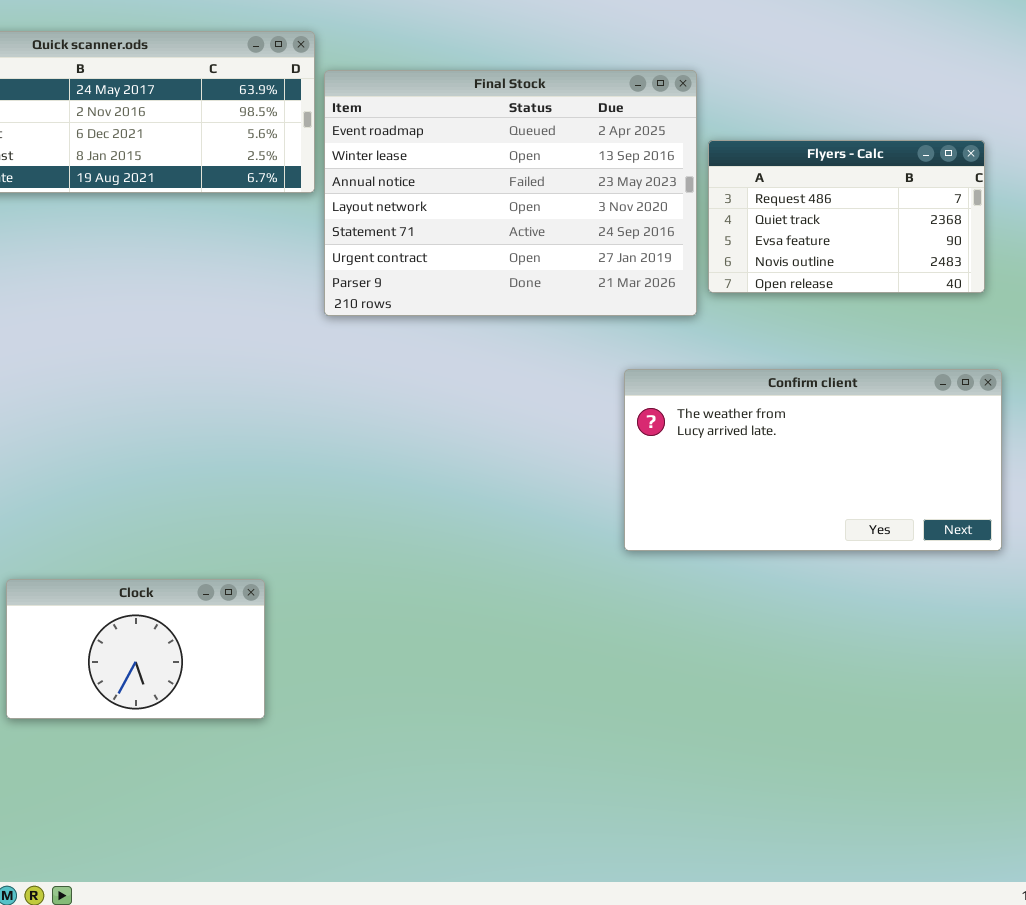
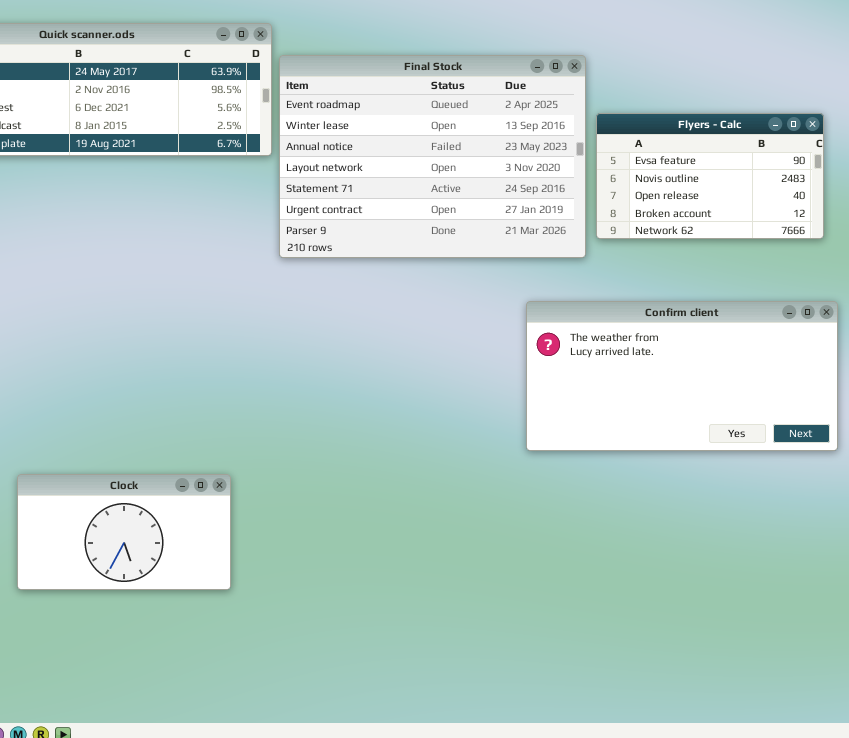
Flyers - Calc: [708,140,985,293] -> [596,113,824,239], scrolled down 2 rows

